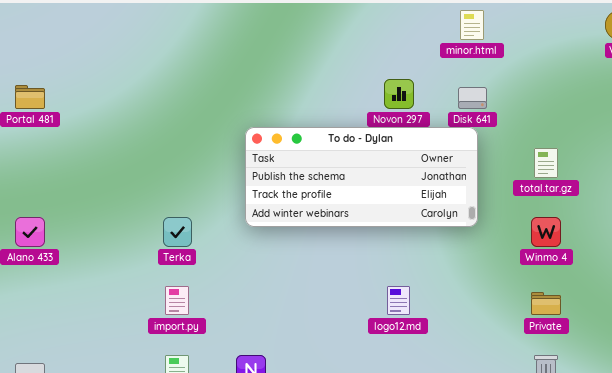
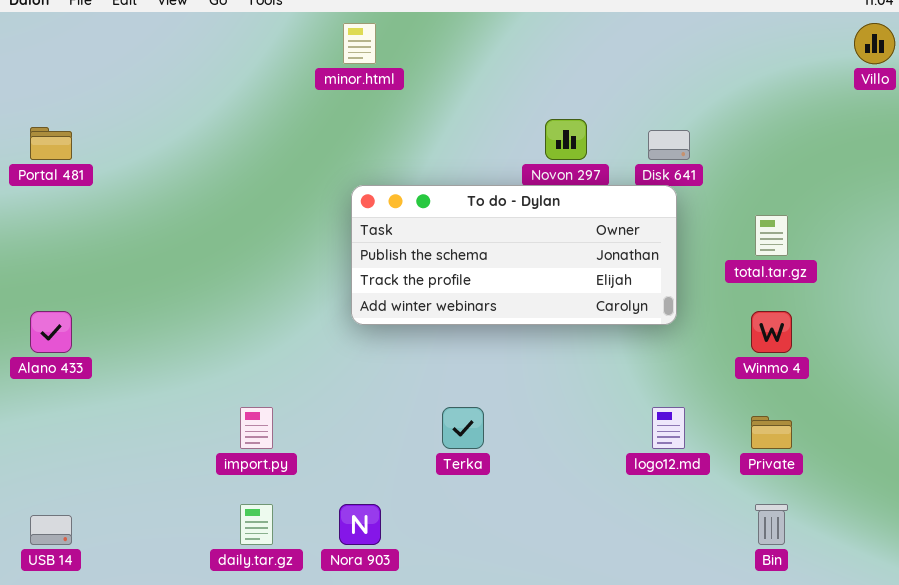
minor.html: [460,10,484,40] -> [343,23,376,64], moved
Terka: [163,217,192,247] -> [442,407,484,449], moved
logo12.md: [387,286,410,315] -> [652,407,685,449], moved

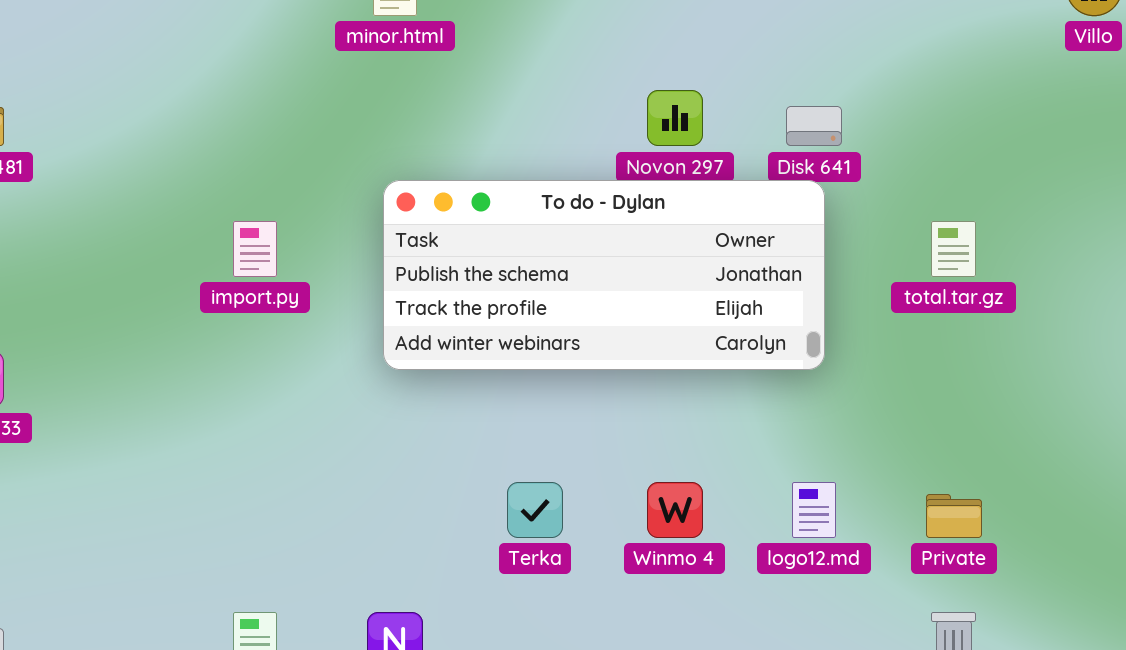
Winmo 4: [751,311,792,353] -> [647,482,703,538], moved
import.py: [240,407,273,449] -> [233,221,277,277], moved

